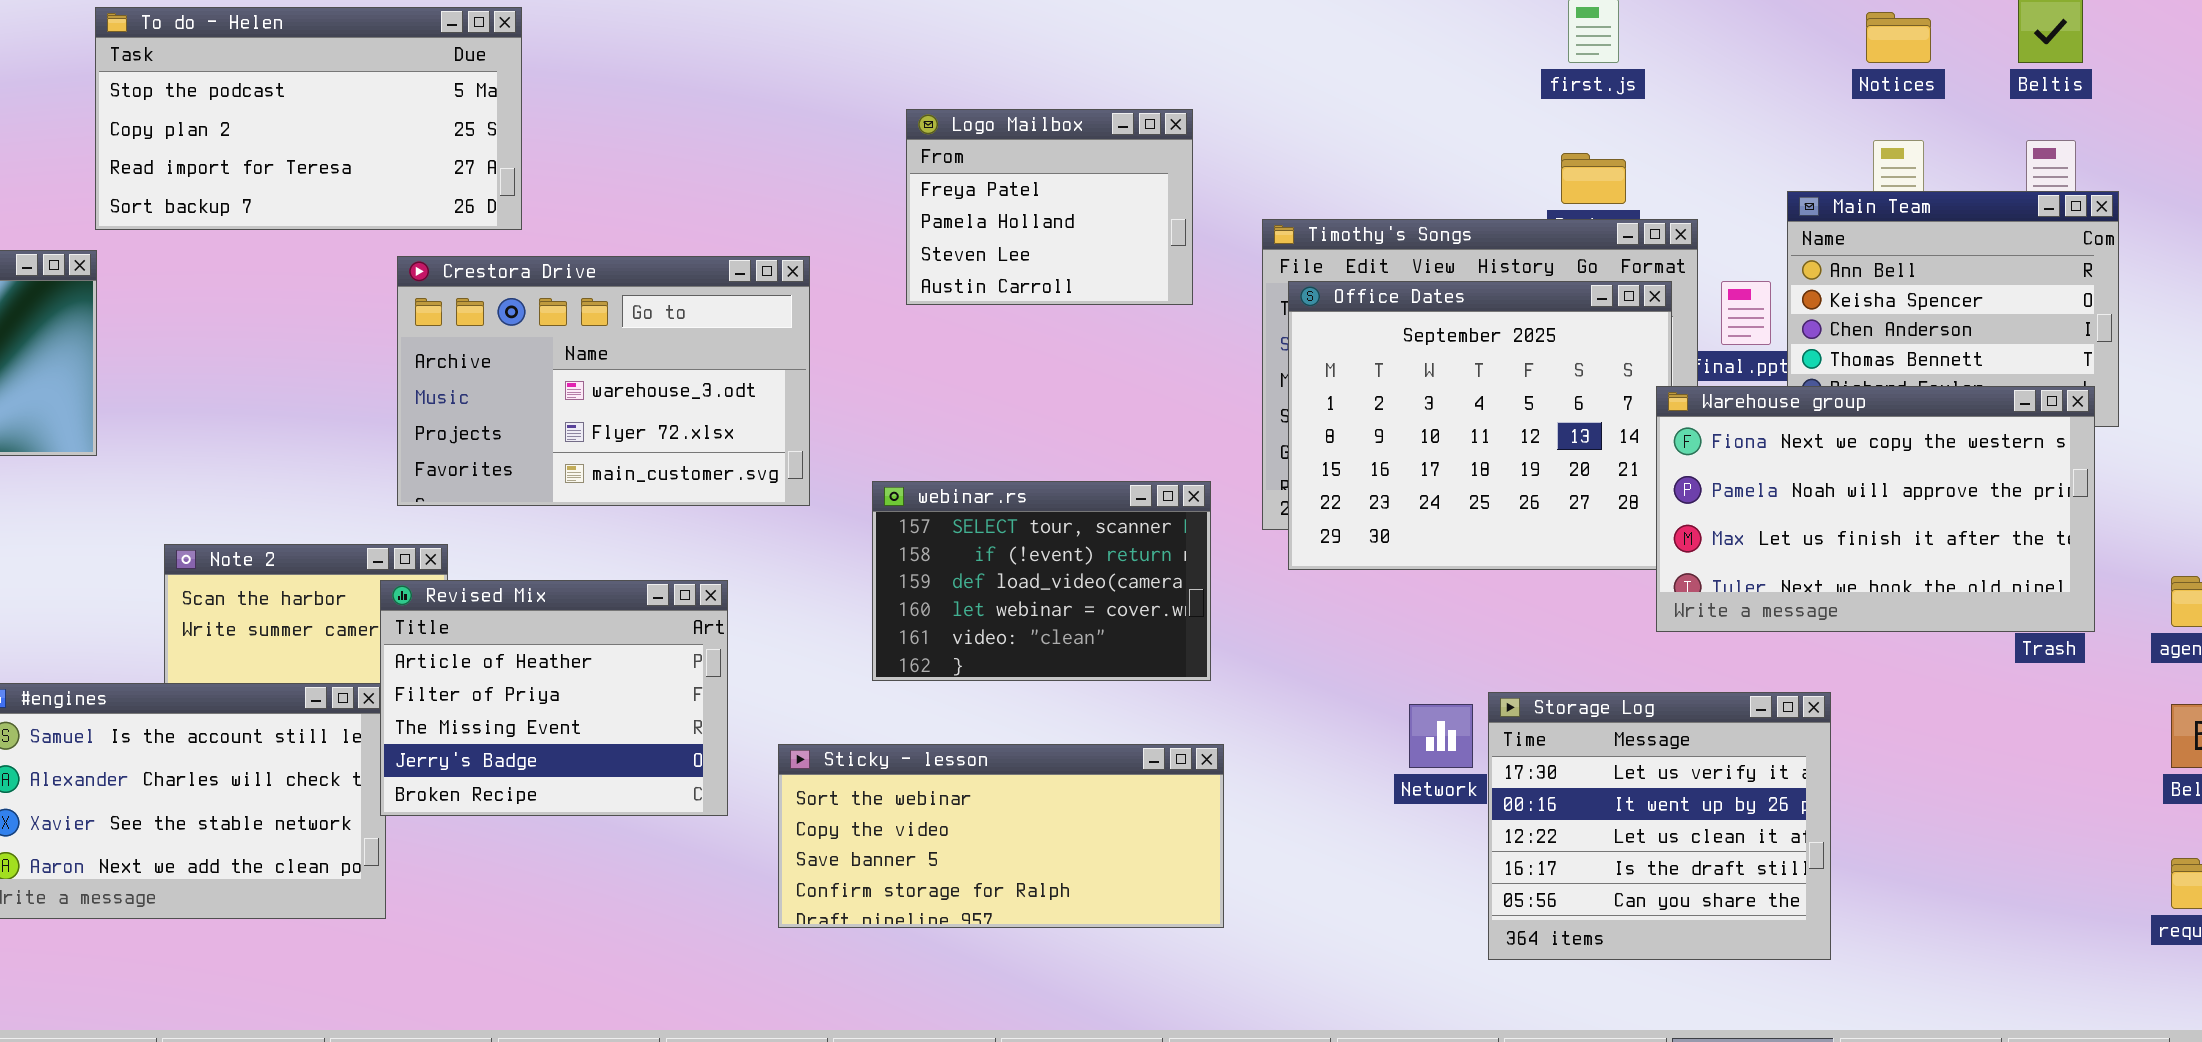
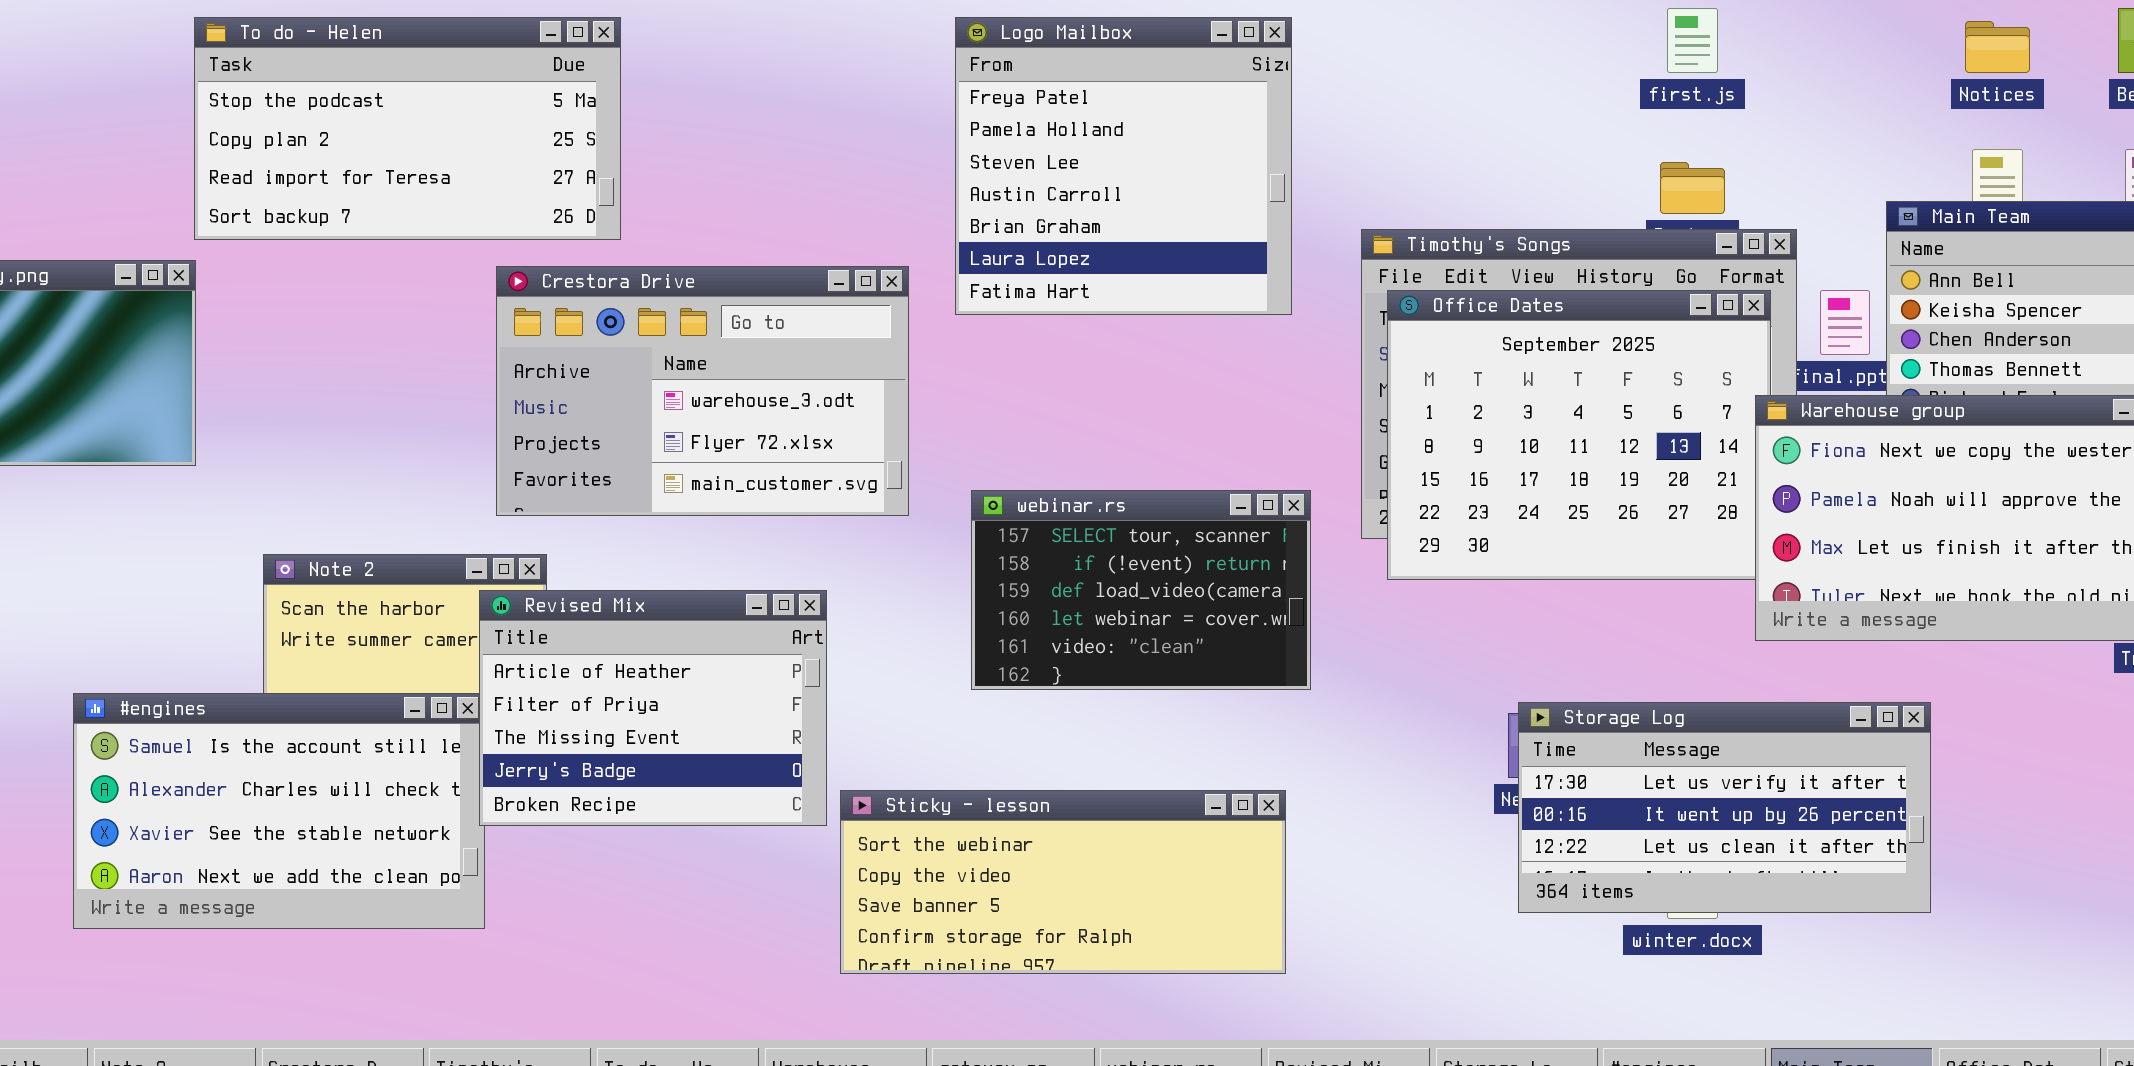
Logo Mailbox: [906,109,1193,305] -> [955,17,1292,315], resized
Storage Log: [1488,692,1831,960] -> [1518,702,1931,913], resized
Sticky - lesson: [778,744,1224,928] -> [840,790,1286,974], moved

